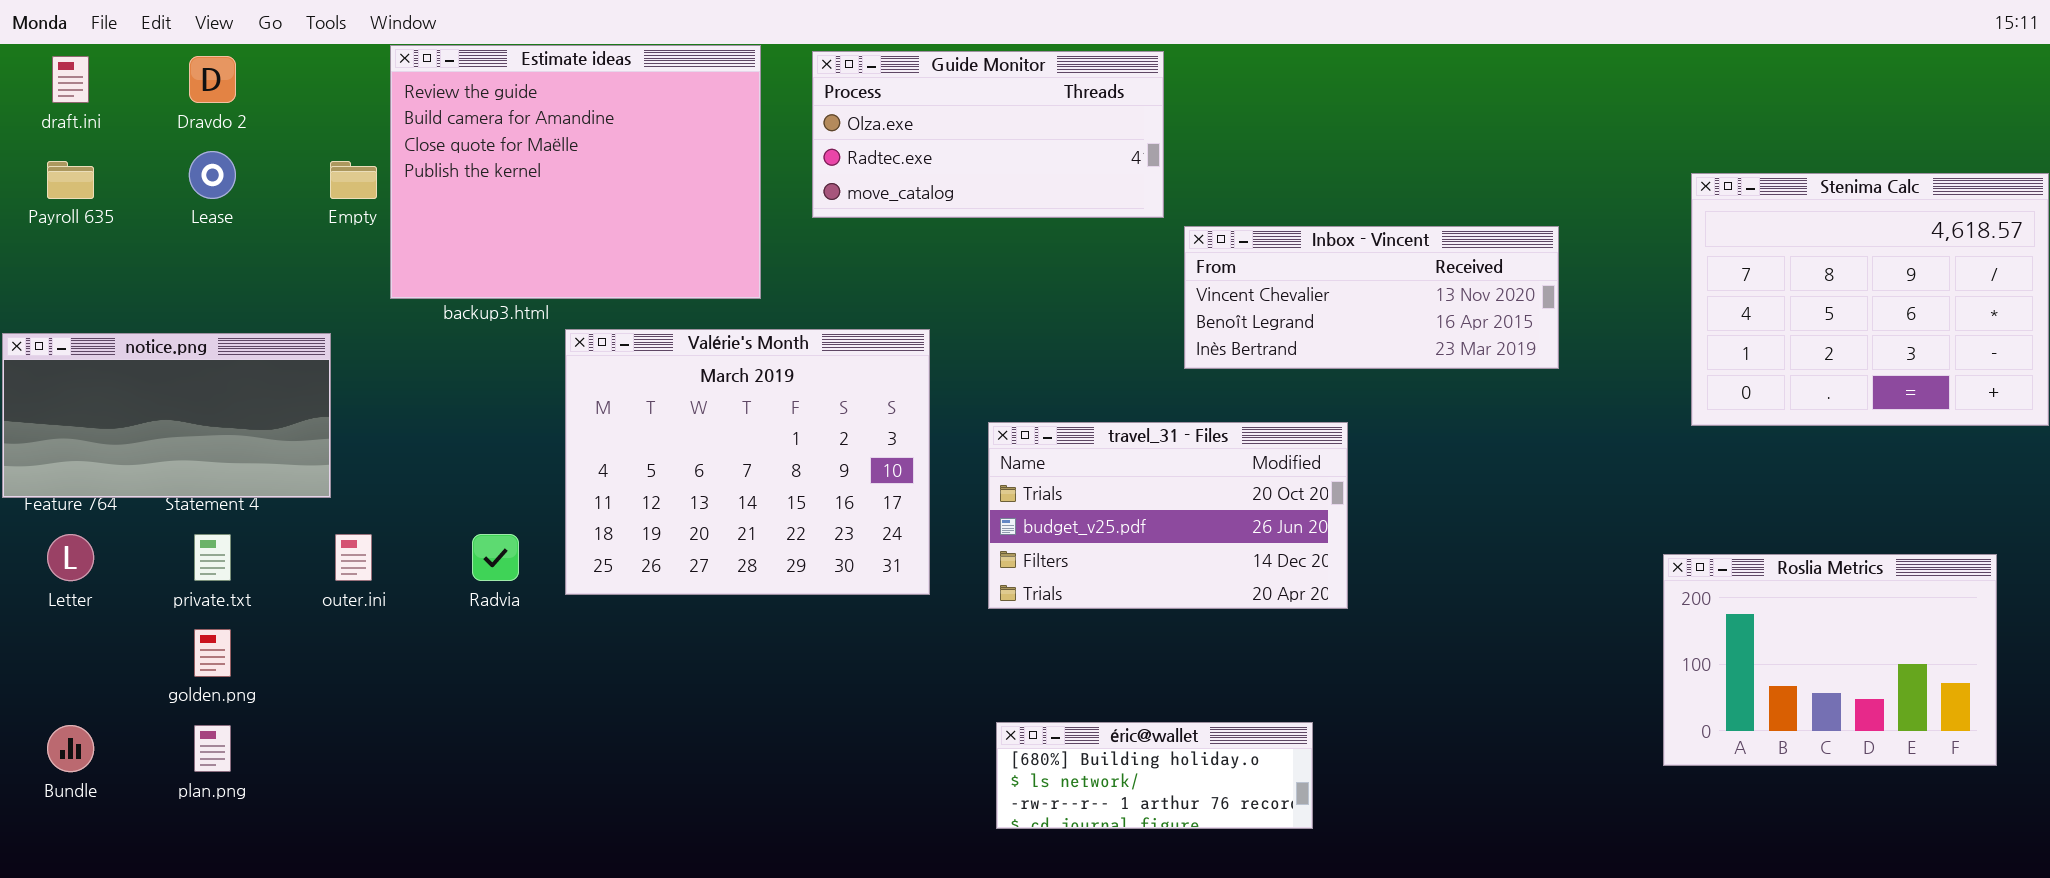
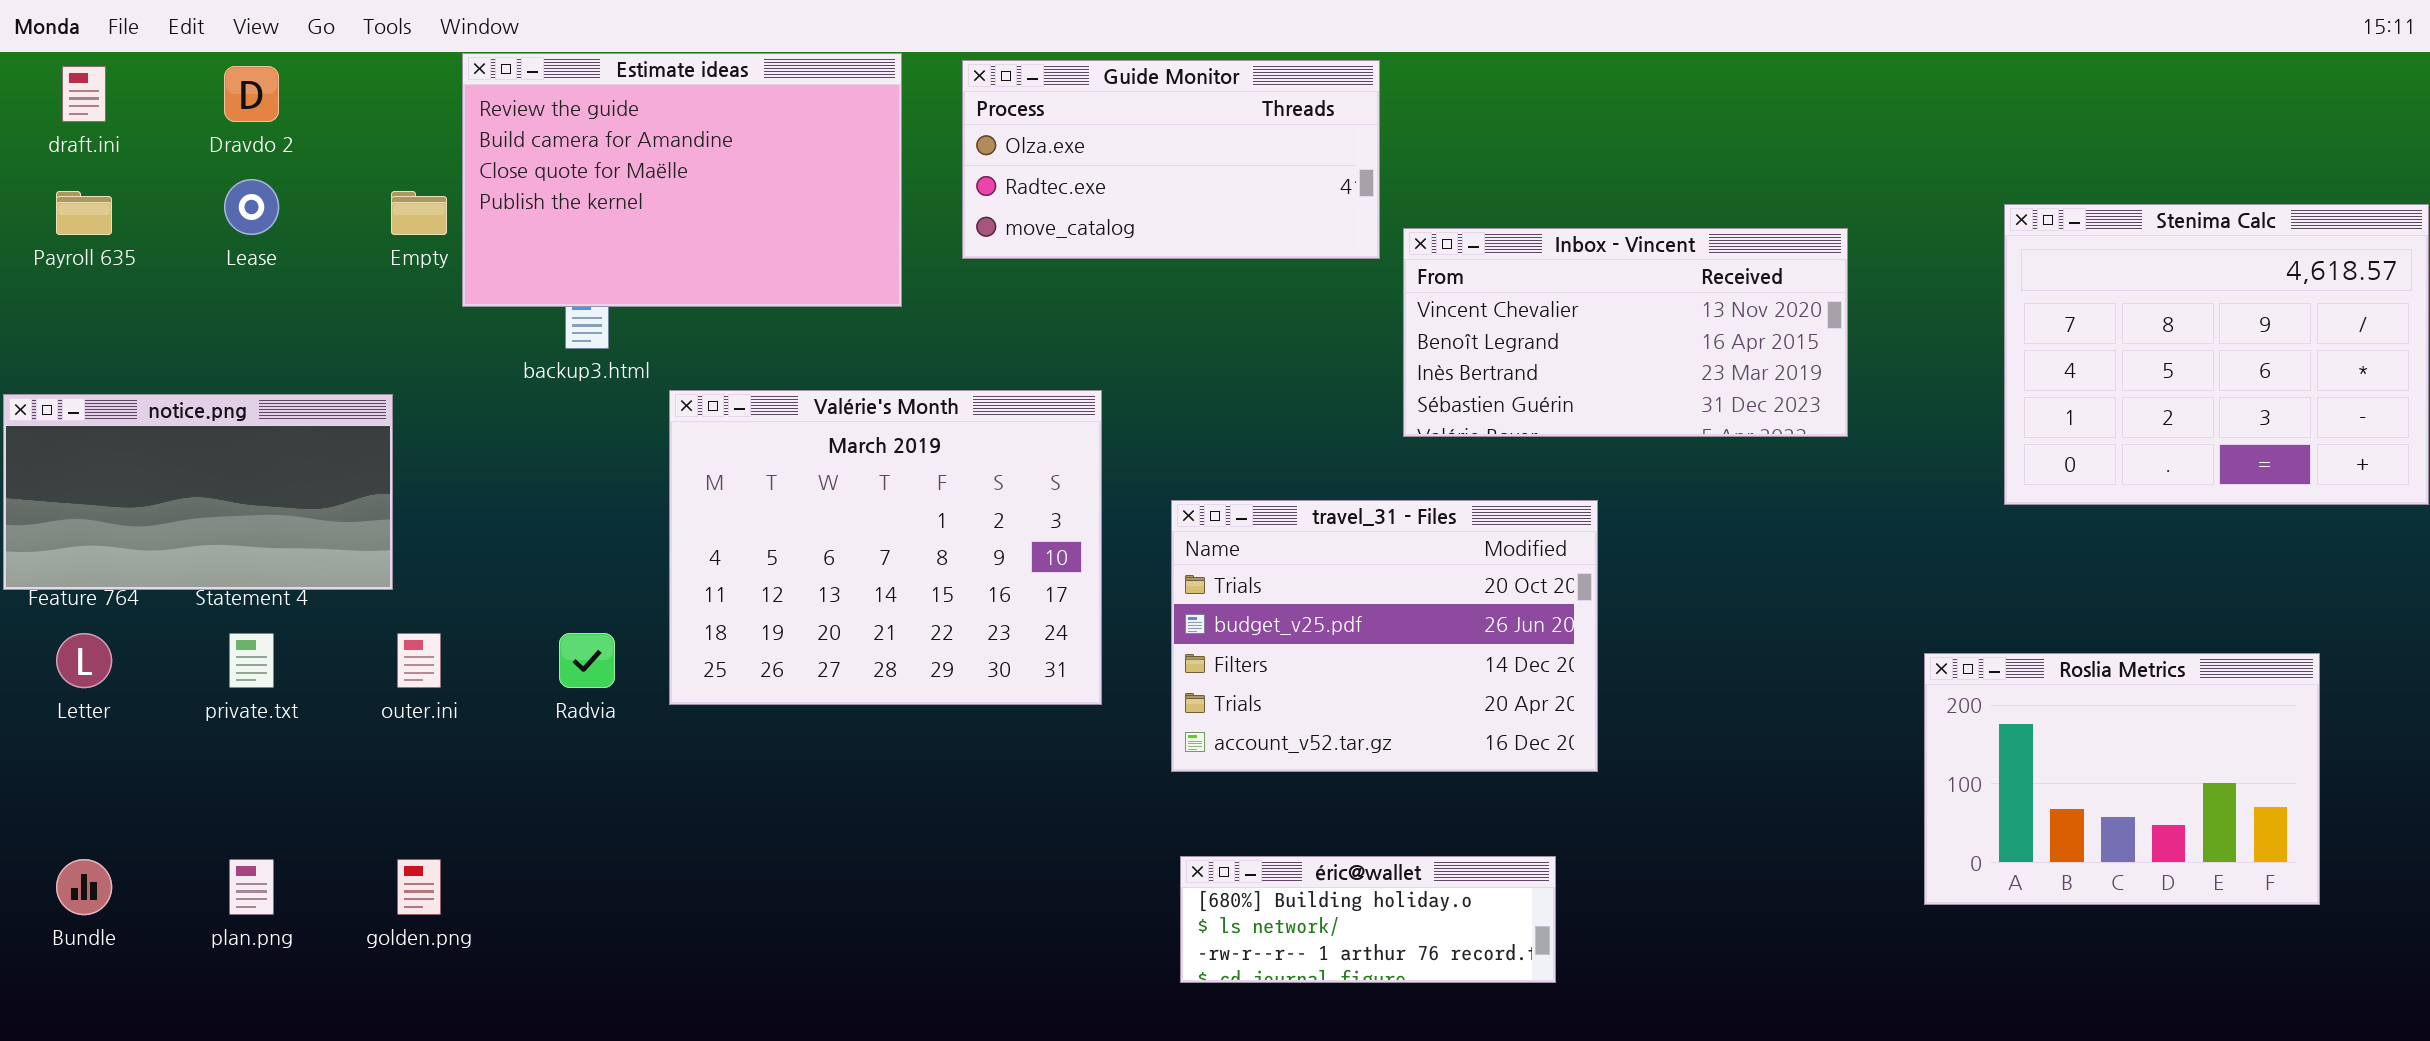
Estimate ideas: [390,45,761,299] -> [462,53,902,307], resized
Inbox - Vincent: [1184,226,1559,369] -> [1403,228,1848,437], resized
travel_31 - Files: [988,422,1348,609] -> [1171,500,1598,772], resized
Roslia Metrics: [1663,554,1997,766] -> [1924,653,2320,905], moved
golden.png: [194,629,231,677] -> [397,859,441,915], moved

